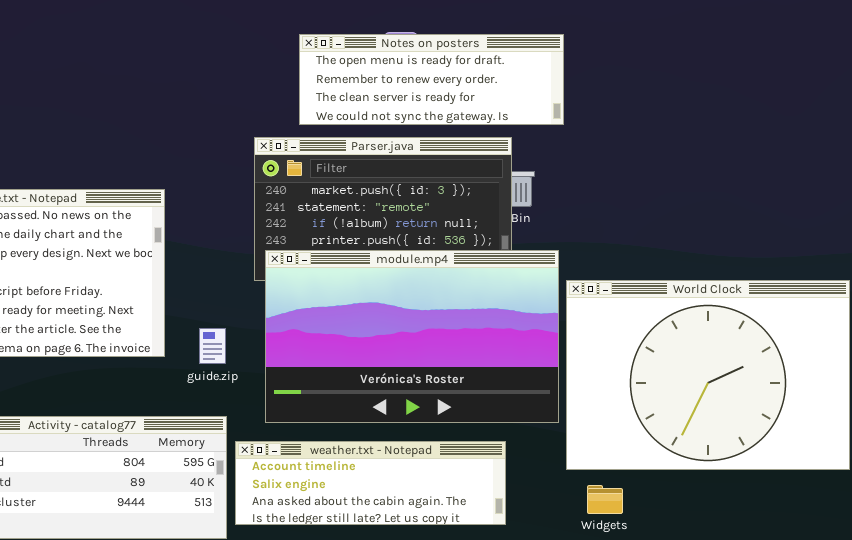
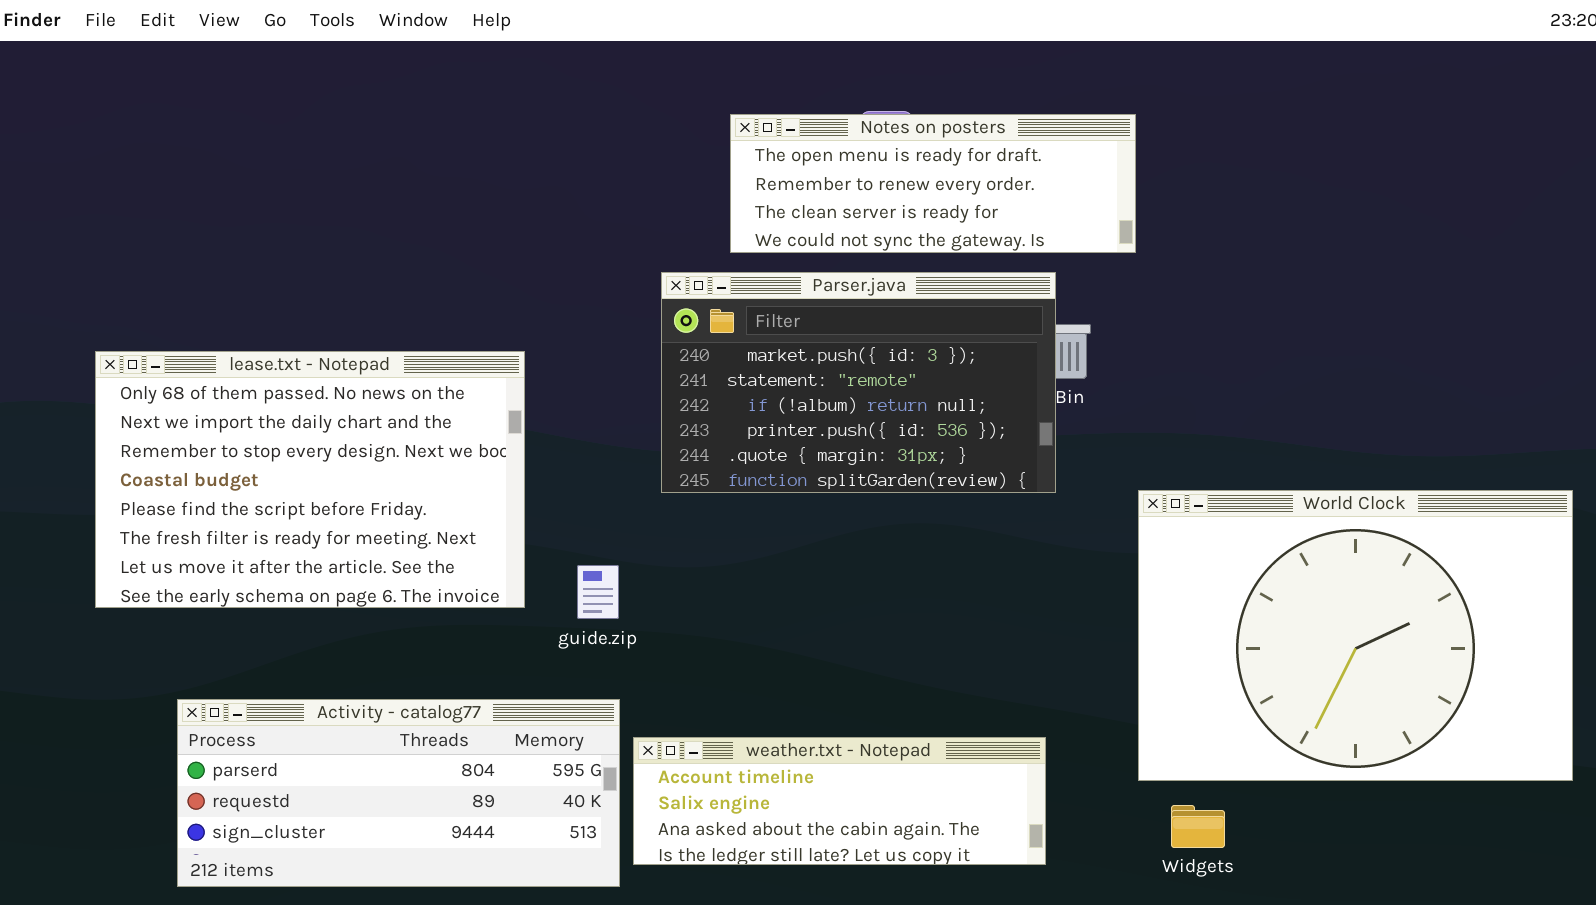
module.mp4: [265,250,559,423] -> none, closed

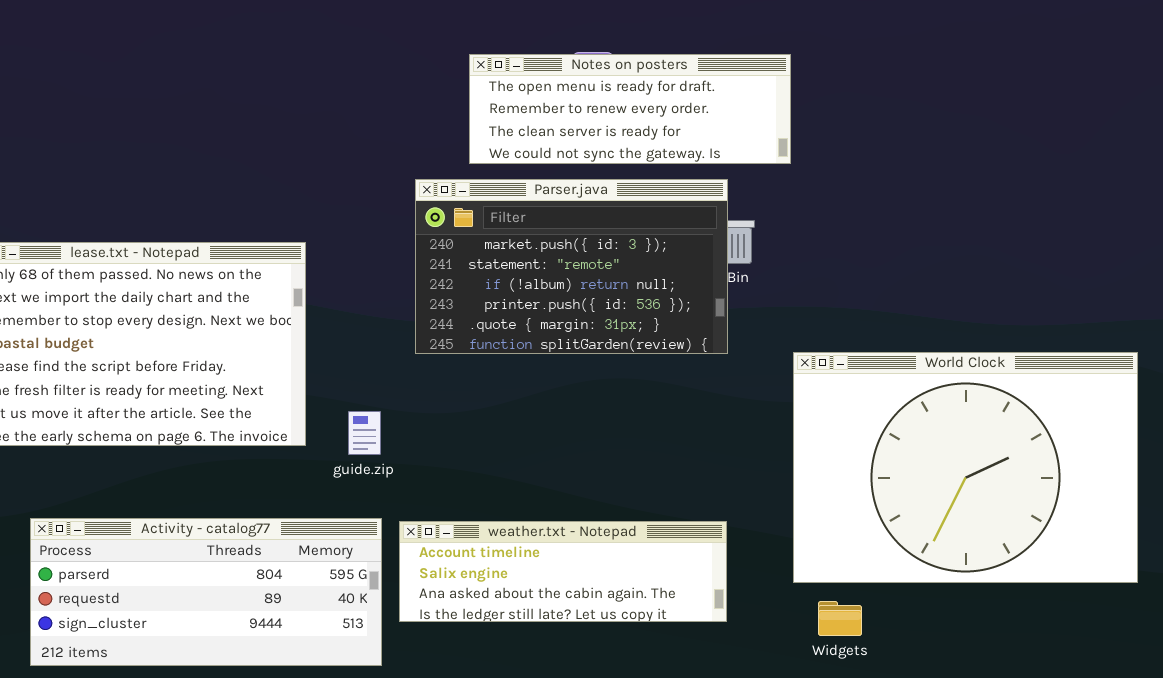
weather.txt - Notepad: [633,737,1046,865] -> [399,521,727,622], moved

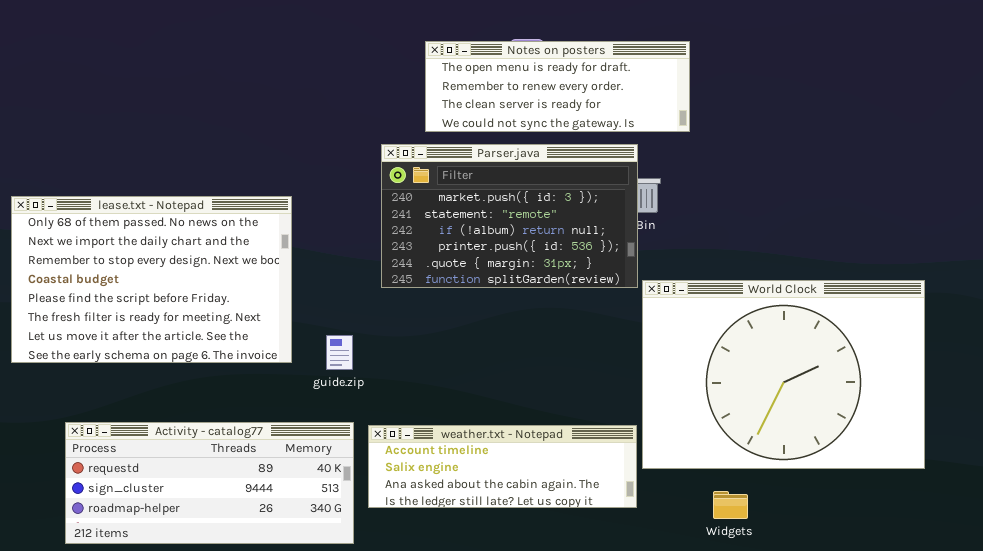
World Clock: [793,352,1138,583] -> [642,280,925,469], moved
Activity - catalog77: [30,518,382,666] -> [65,422,354,544], scrolled down 1 row

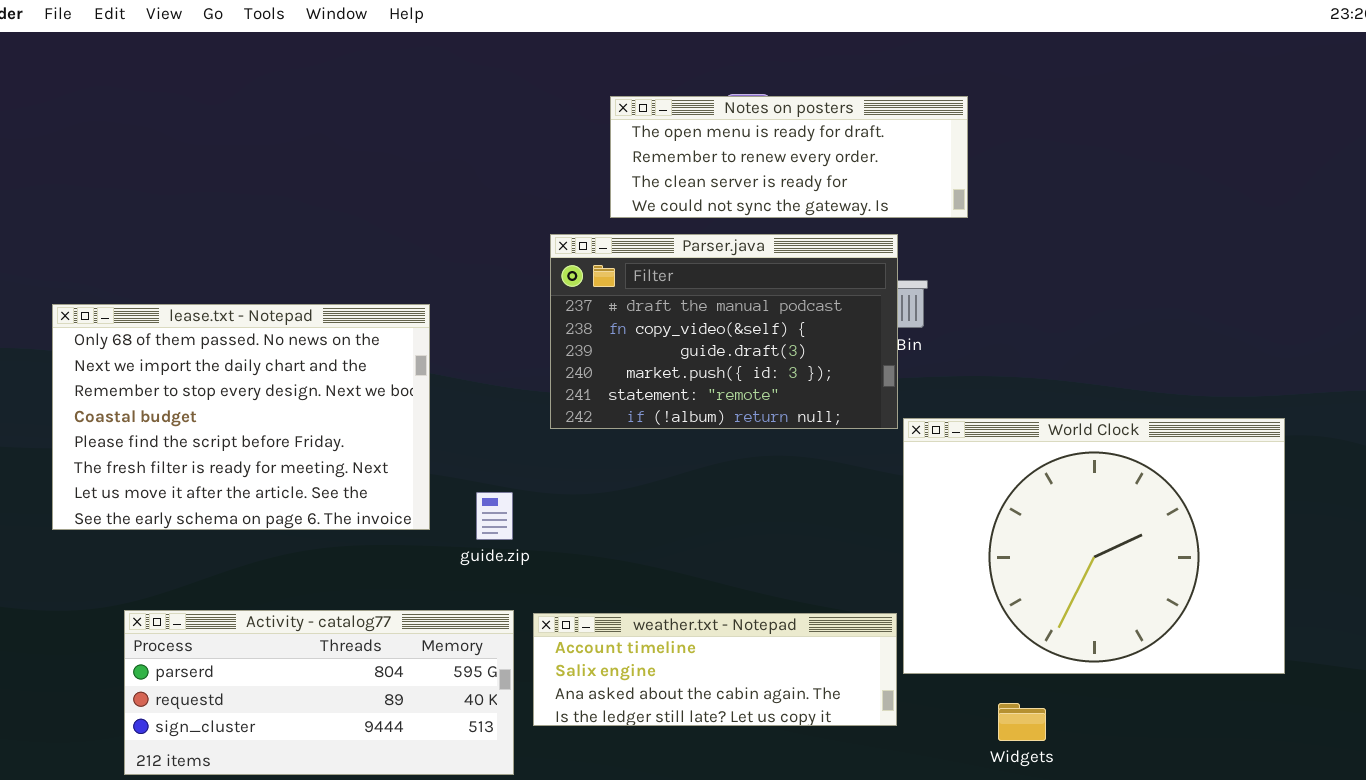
Parser.java: [381,144,638,288] -> [550,234,898,429], scrolled up 3 rows
Activity - catalog77: [65,422,354,544] -> [124,610,514,775], scrolled up 1 row

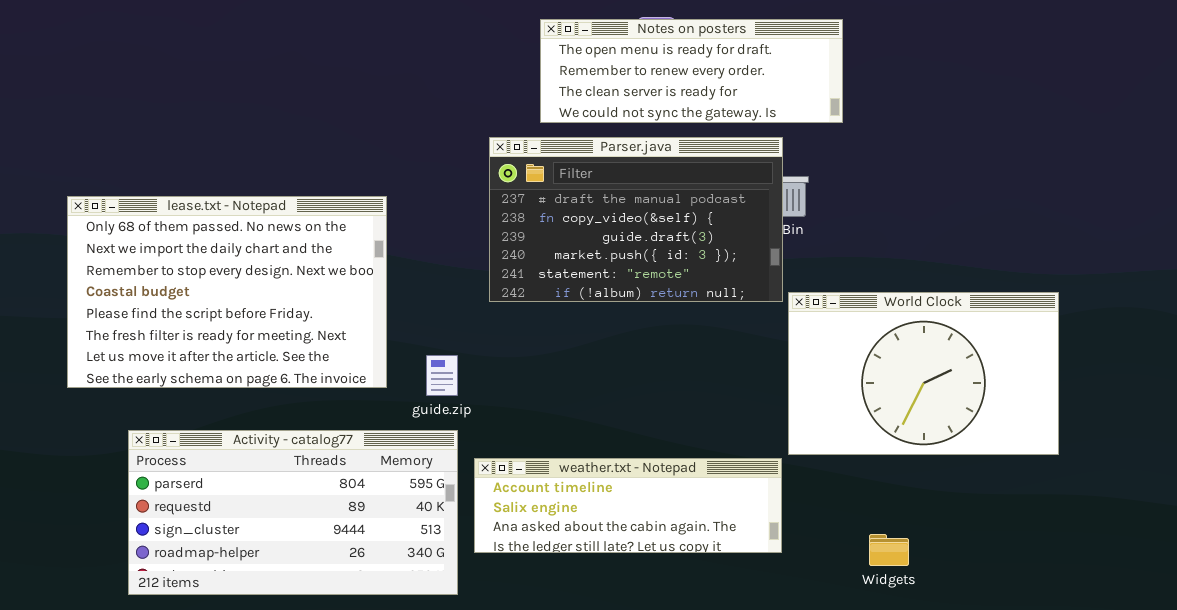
World Clock: [903,418,1285,674] -> [788,292,1059,455], resized
Activity - catalog77: [124,610,514,775] -> [128,430,458,595], resized

